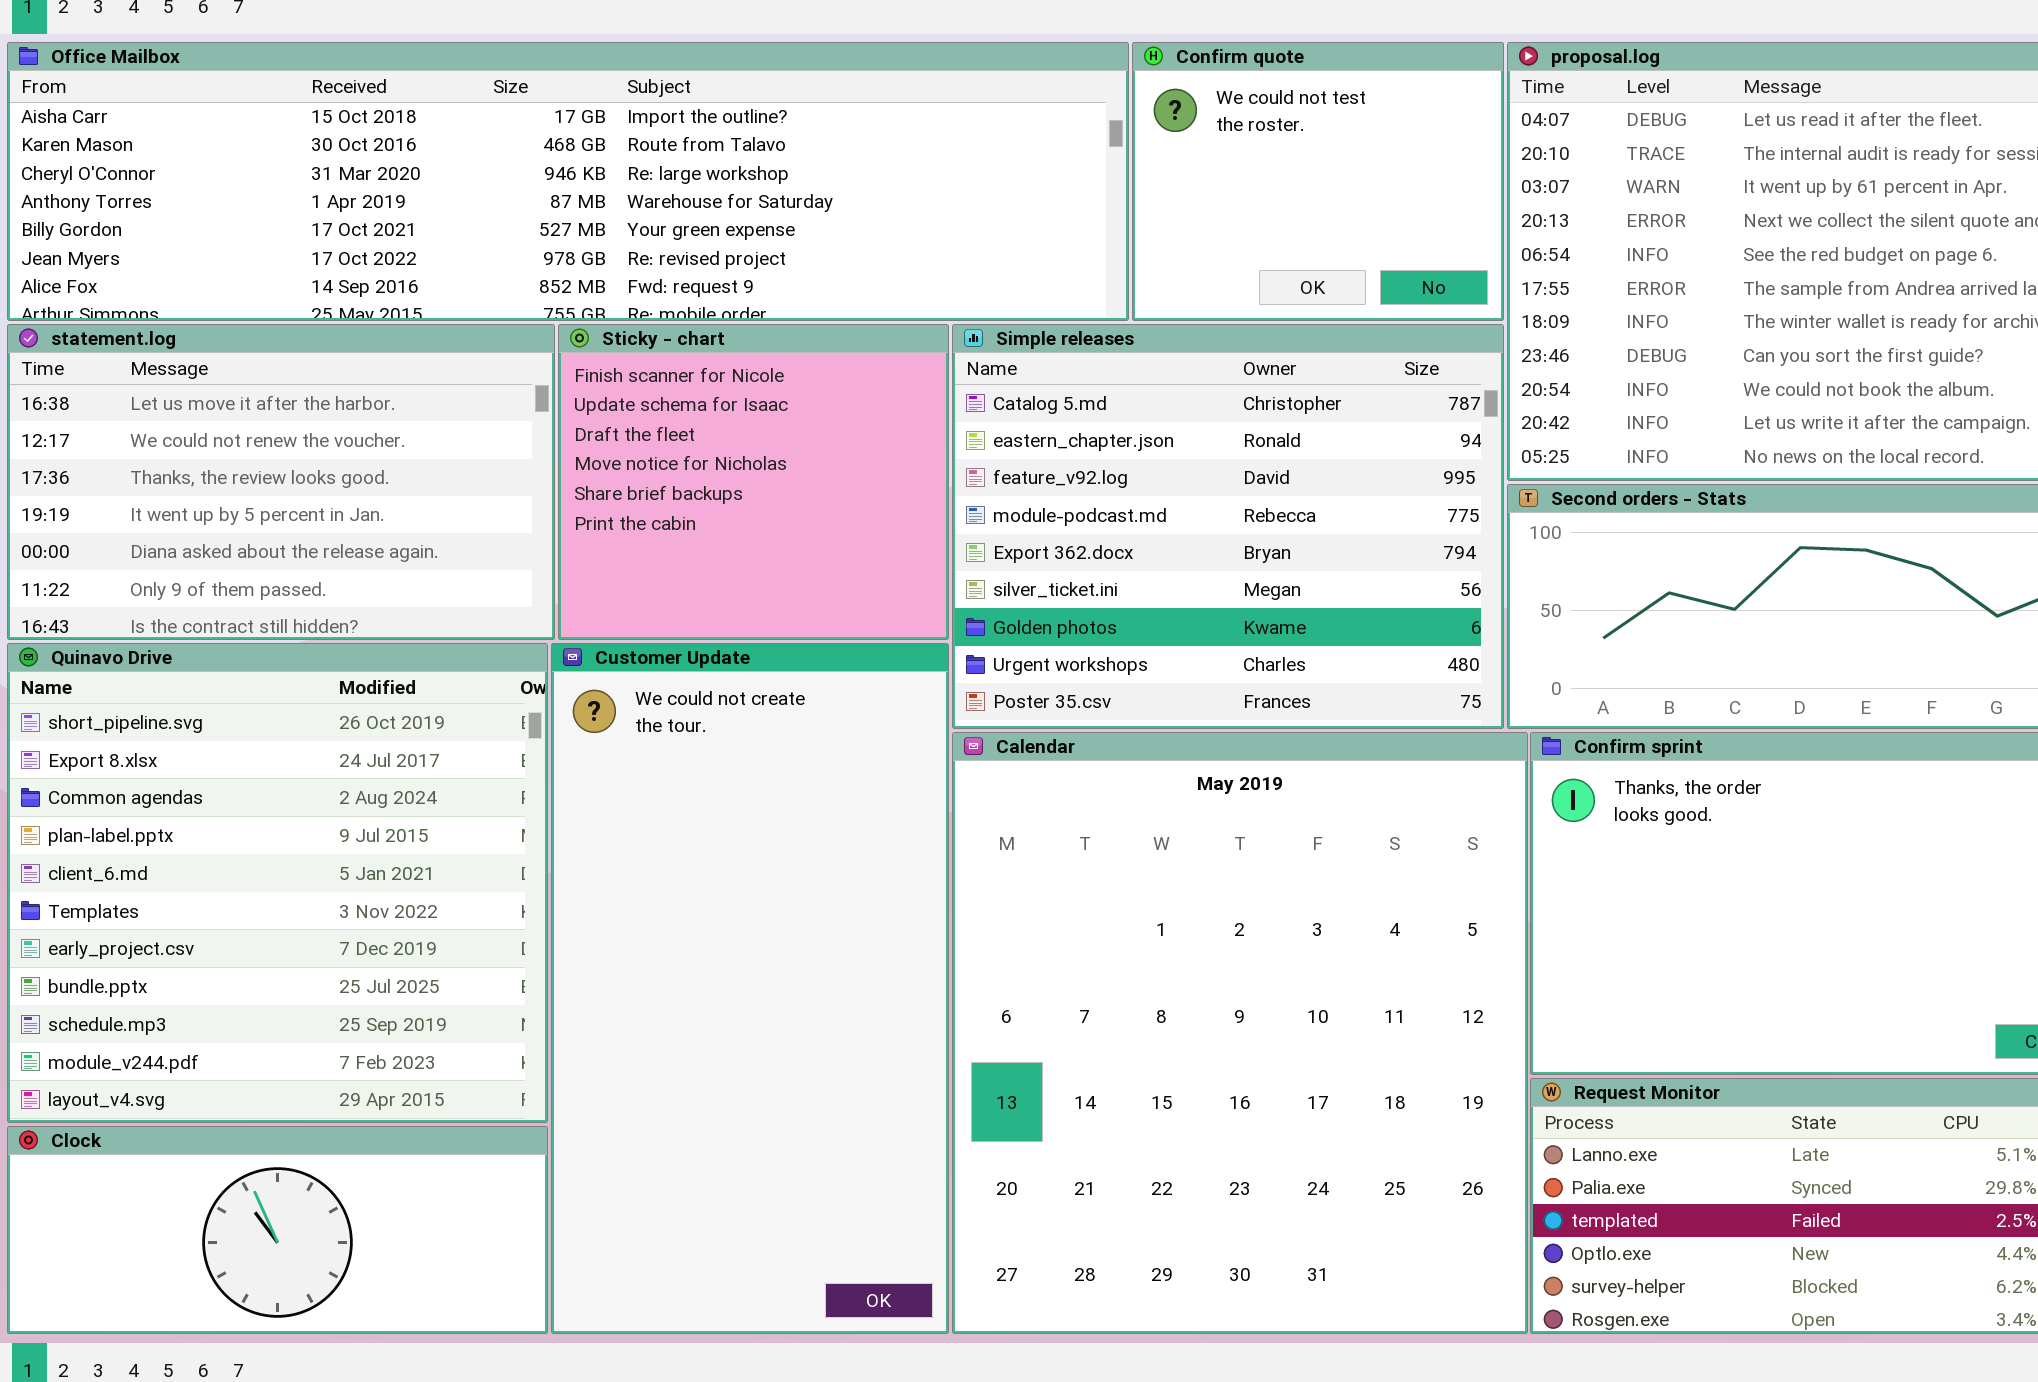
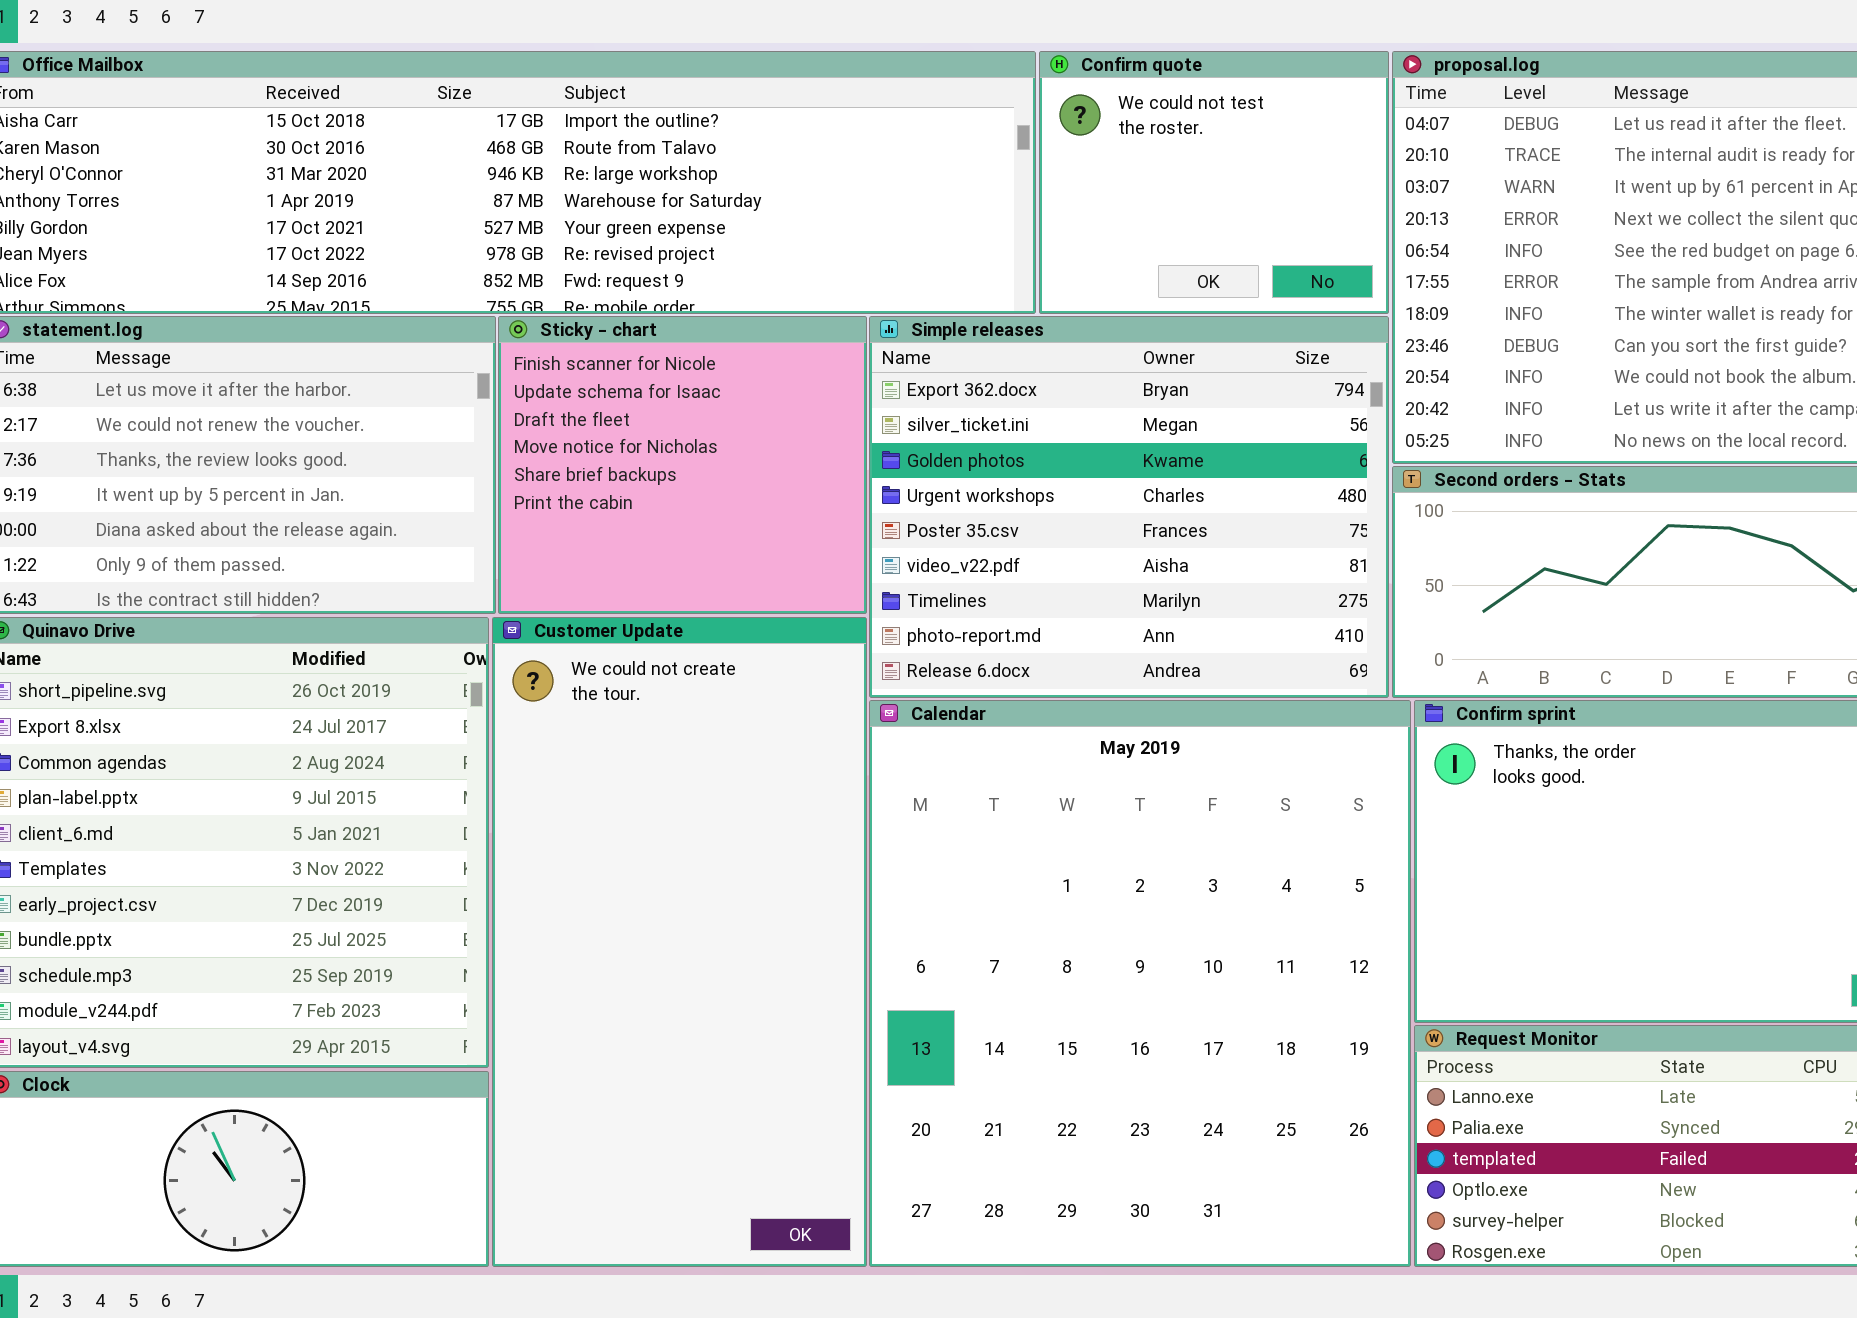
Simple releases: [952,324,1504,729] -> [869,316,1389,698], scrolled down 4 rows

